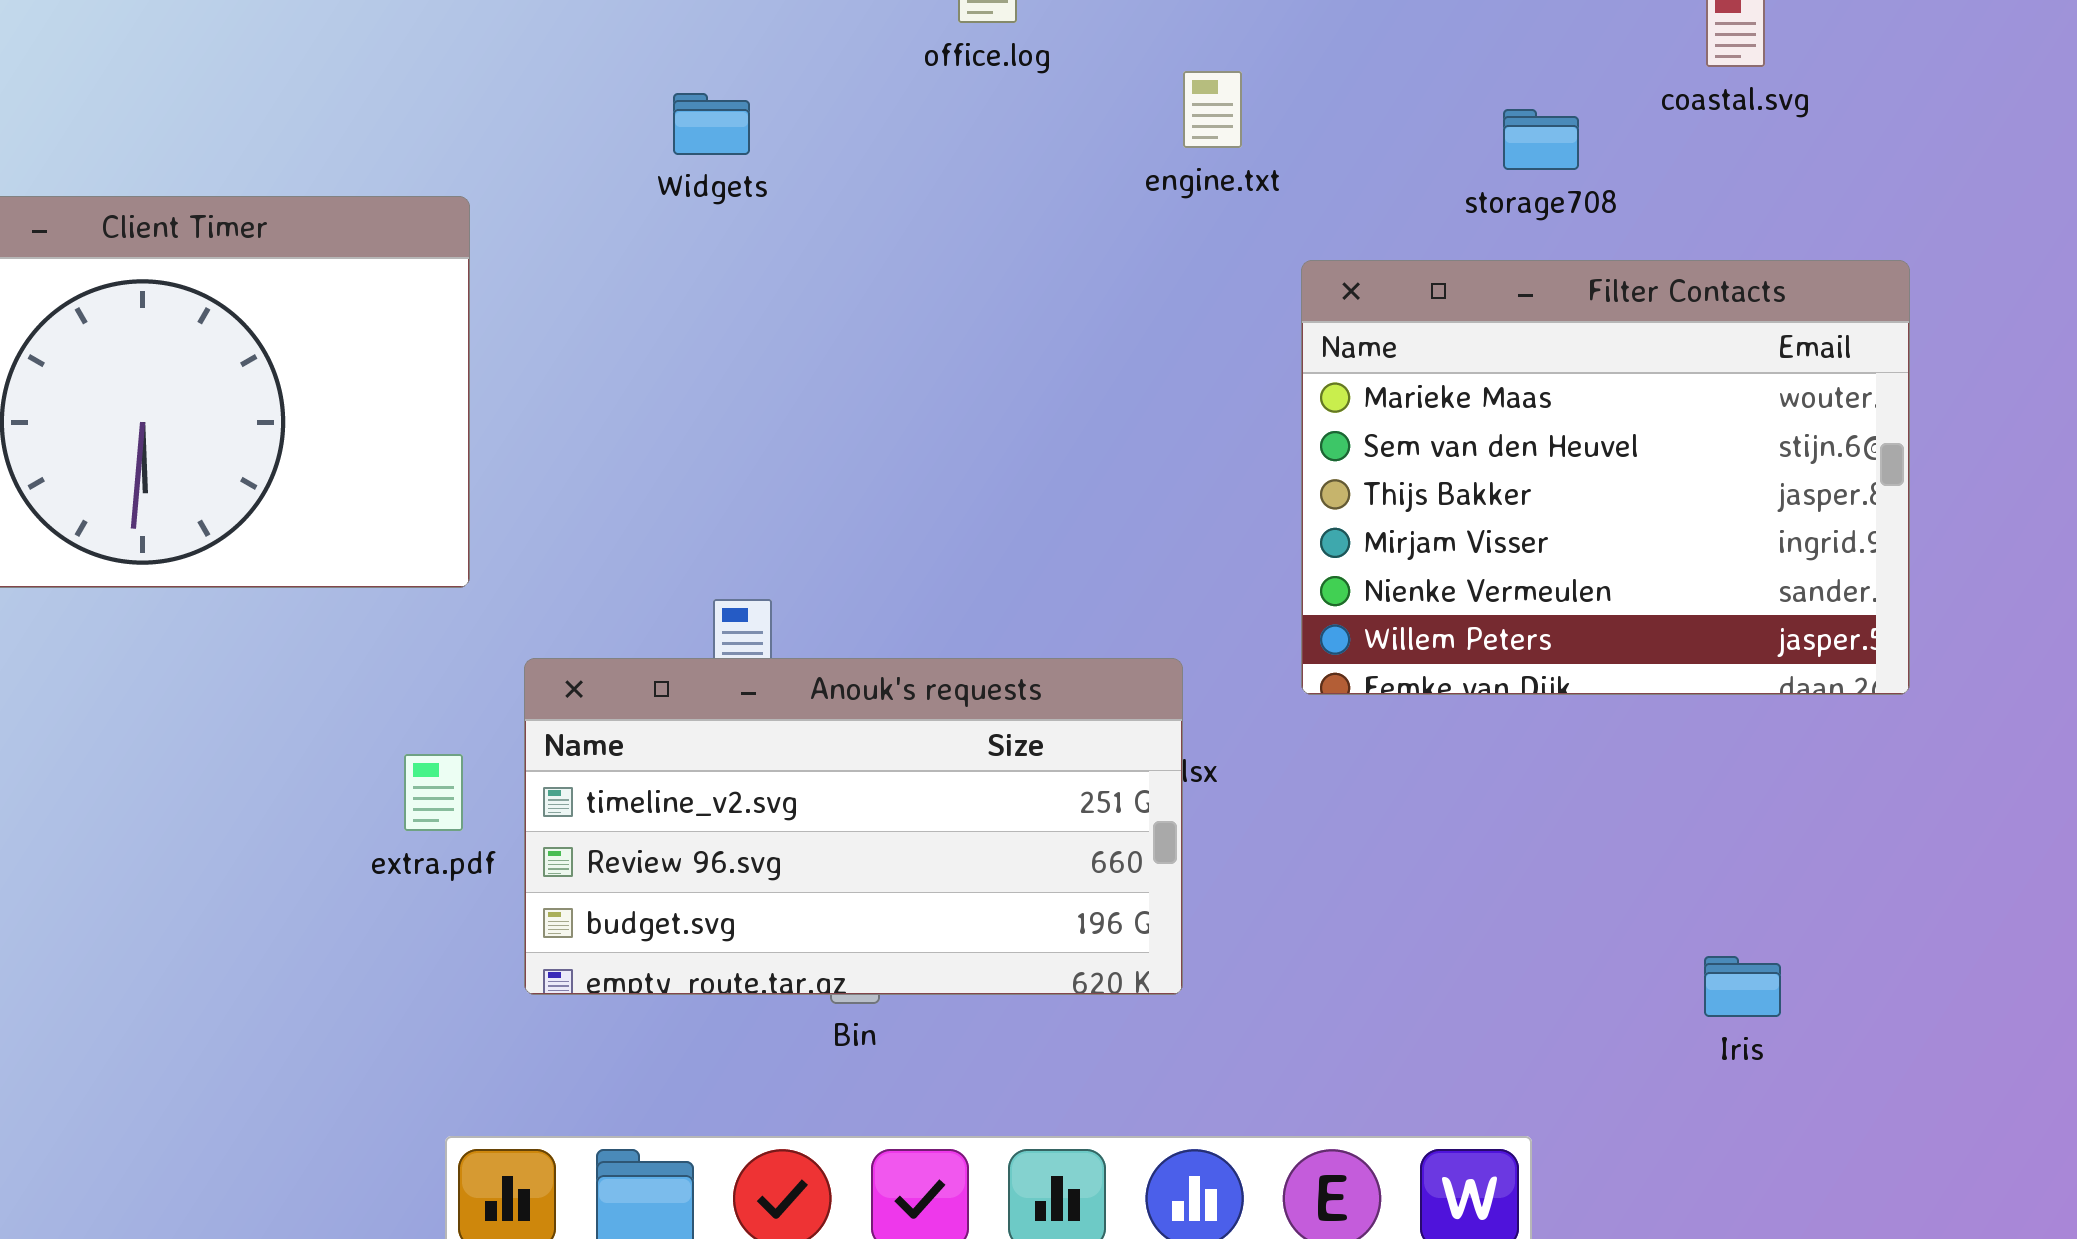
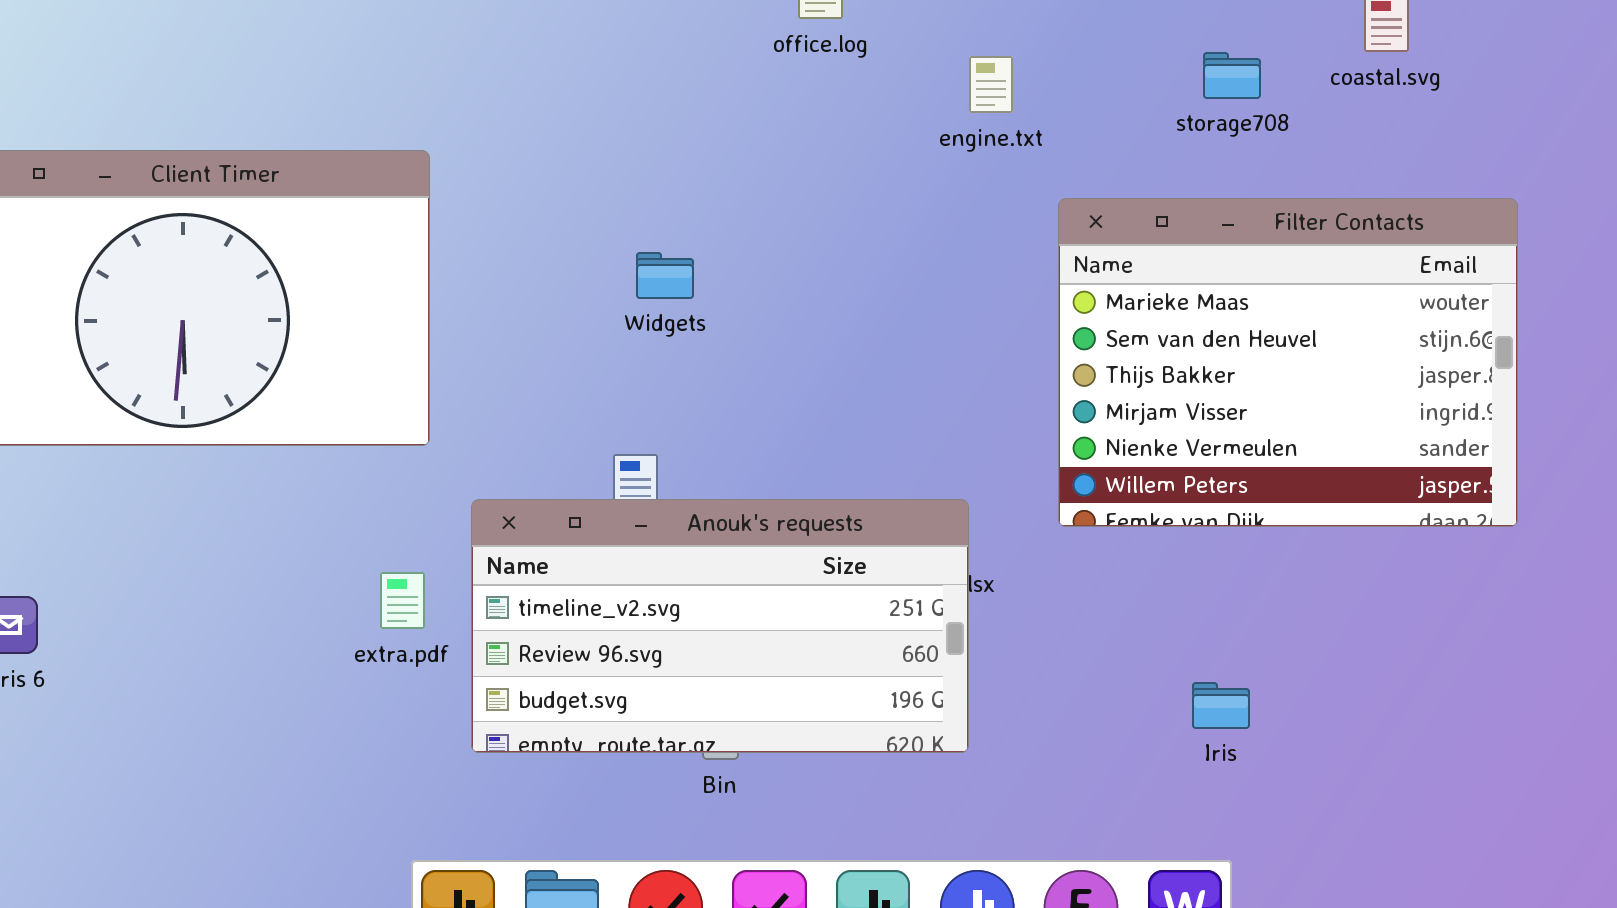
Widgets: [673,93,750,155] -> [636,252,694,299], moved
storage708: [1503,109,1579,170] -> [1203,52,1261,99], moved
Iris: [1704,956,1781,1017] -> [1192,682,1250,729], moved

